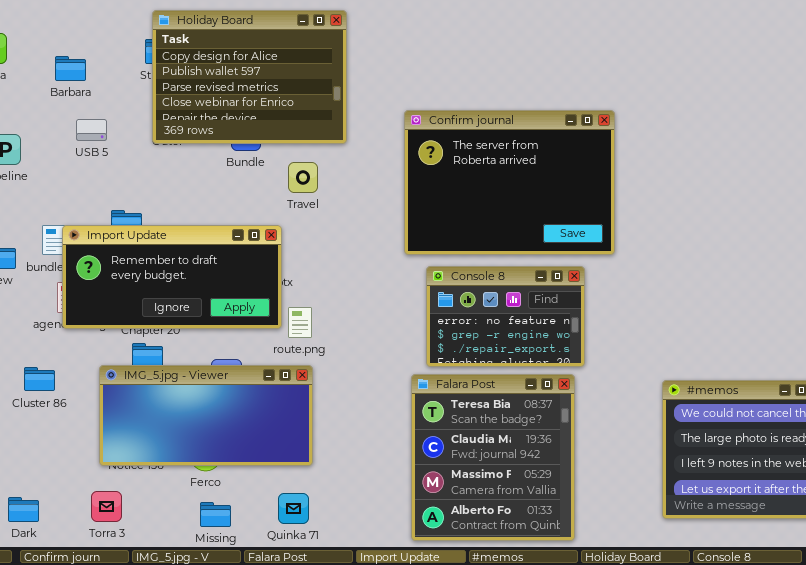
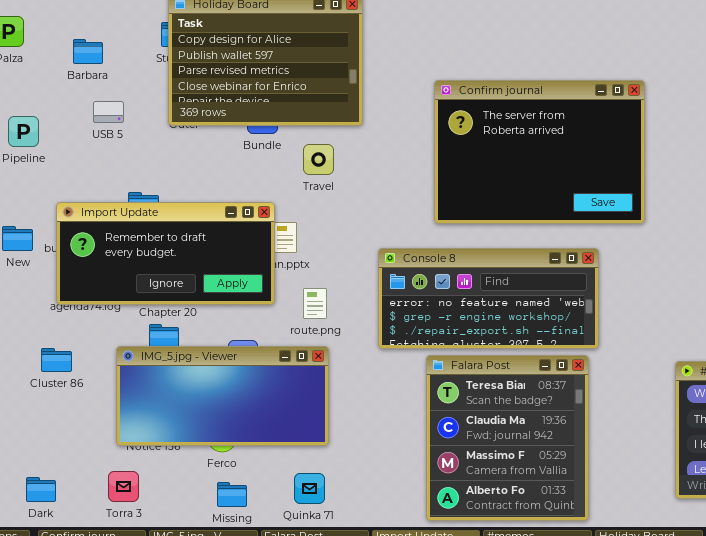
Confirm journal: [404,110,615,255] -> [434,80,645,224], moved
Import Update: [62,225,282,329] -> [56,202,275,305], moved
Console 8: [426,266,585,367] -> [378,248,599,349], resized

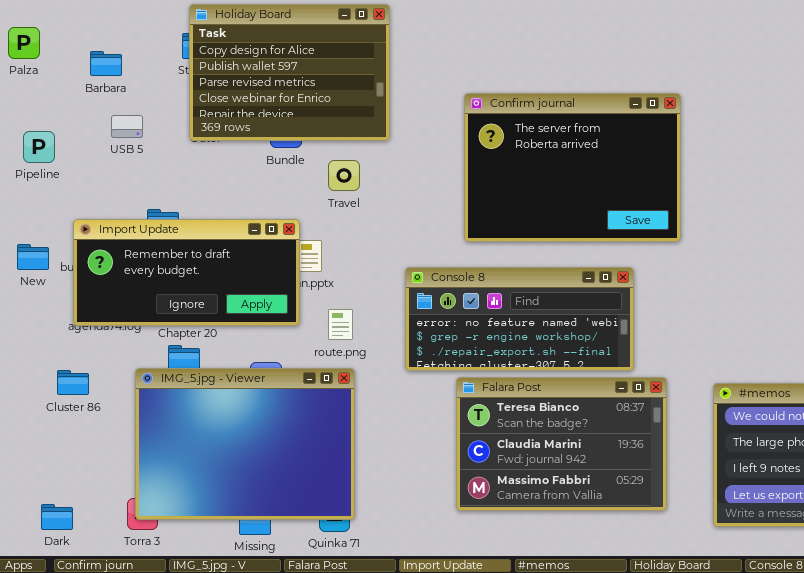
IMG_5.jpg - Viewer: [116,346,329,446] -> [135,368,355,520], resized
Falara Post: [426,355,589,521] -> [456,377,667,511], resized

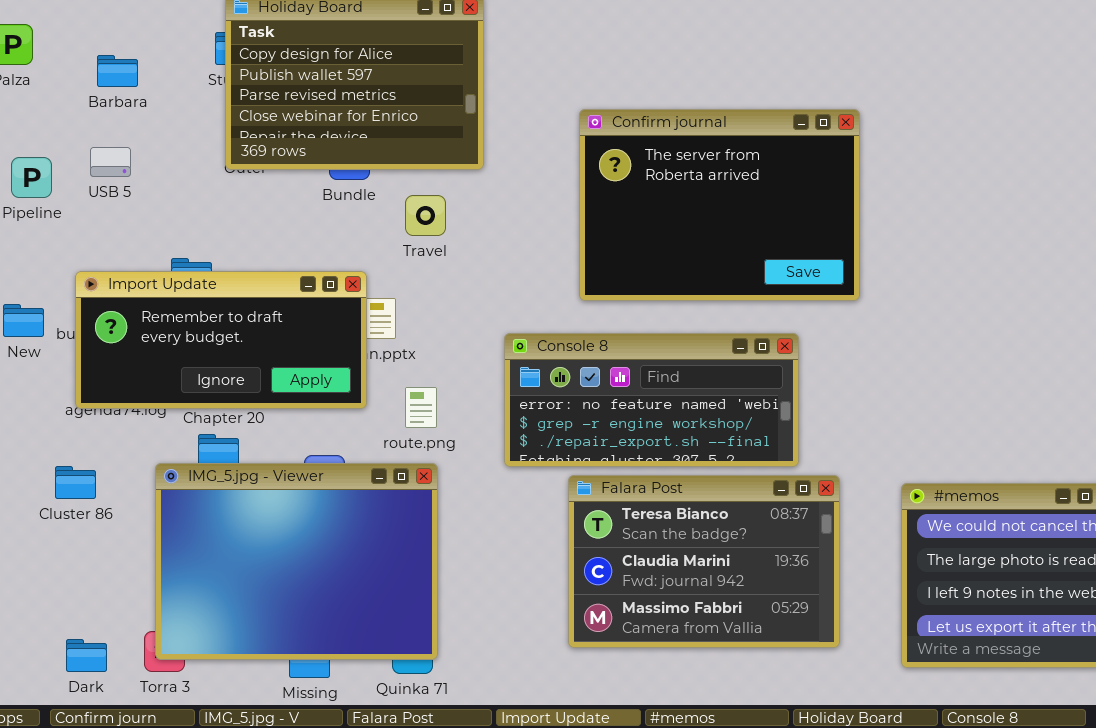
USB 5: [111,115,143,138] -> [90,147,131,177], moved
Dark: [41,504,73,530] -> [66,639,107,672], moved

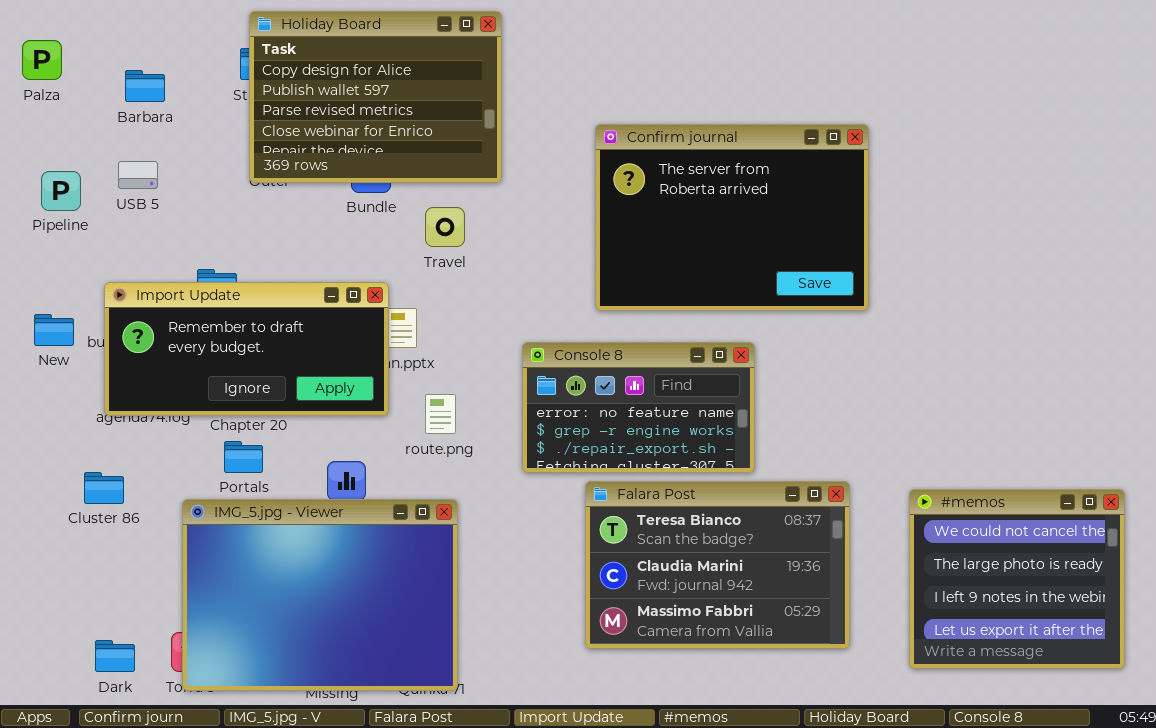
Console 8: [504,333,799,467] -> [522,342,755,473], resized
IMG_5.jpg - Viewer: [155,463,438,660] -> [182,499,458,691], moved

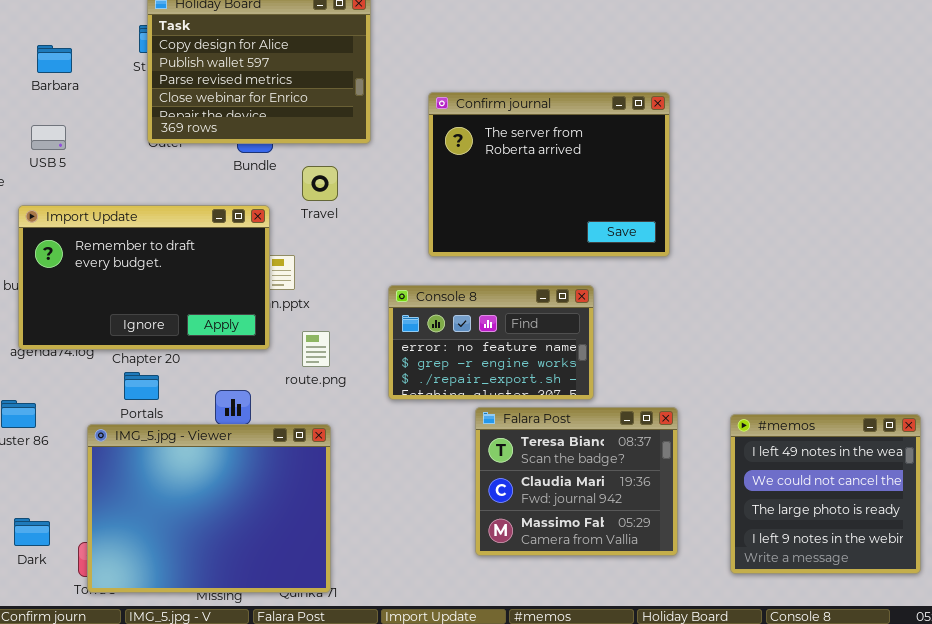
Confirm journal: [595,124,869,311] -> [428,92,670,257], moved
Import Update: [104,282,389,416] -> [18,205,270,350], resized
Falara Post: [585,481,850,649] -> [475,407,678,556], resized
#memos: [909,489,1125,669] -> [730,414,921,574], scrolled up 1 row
Dark: [95,640,135,672] -> [14,518,50,546], moved

